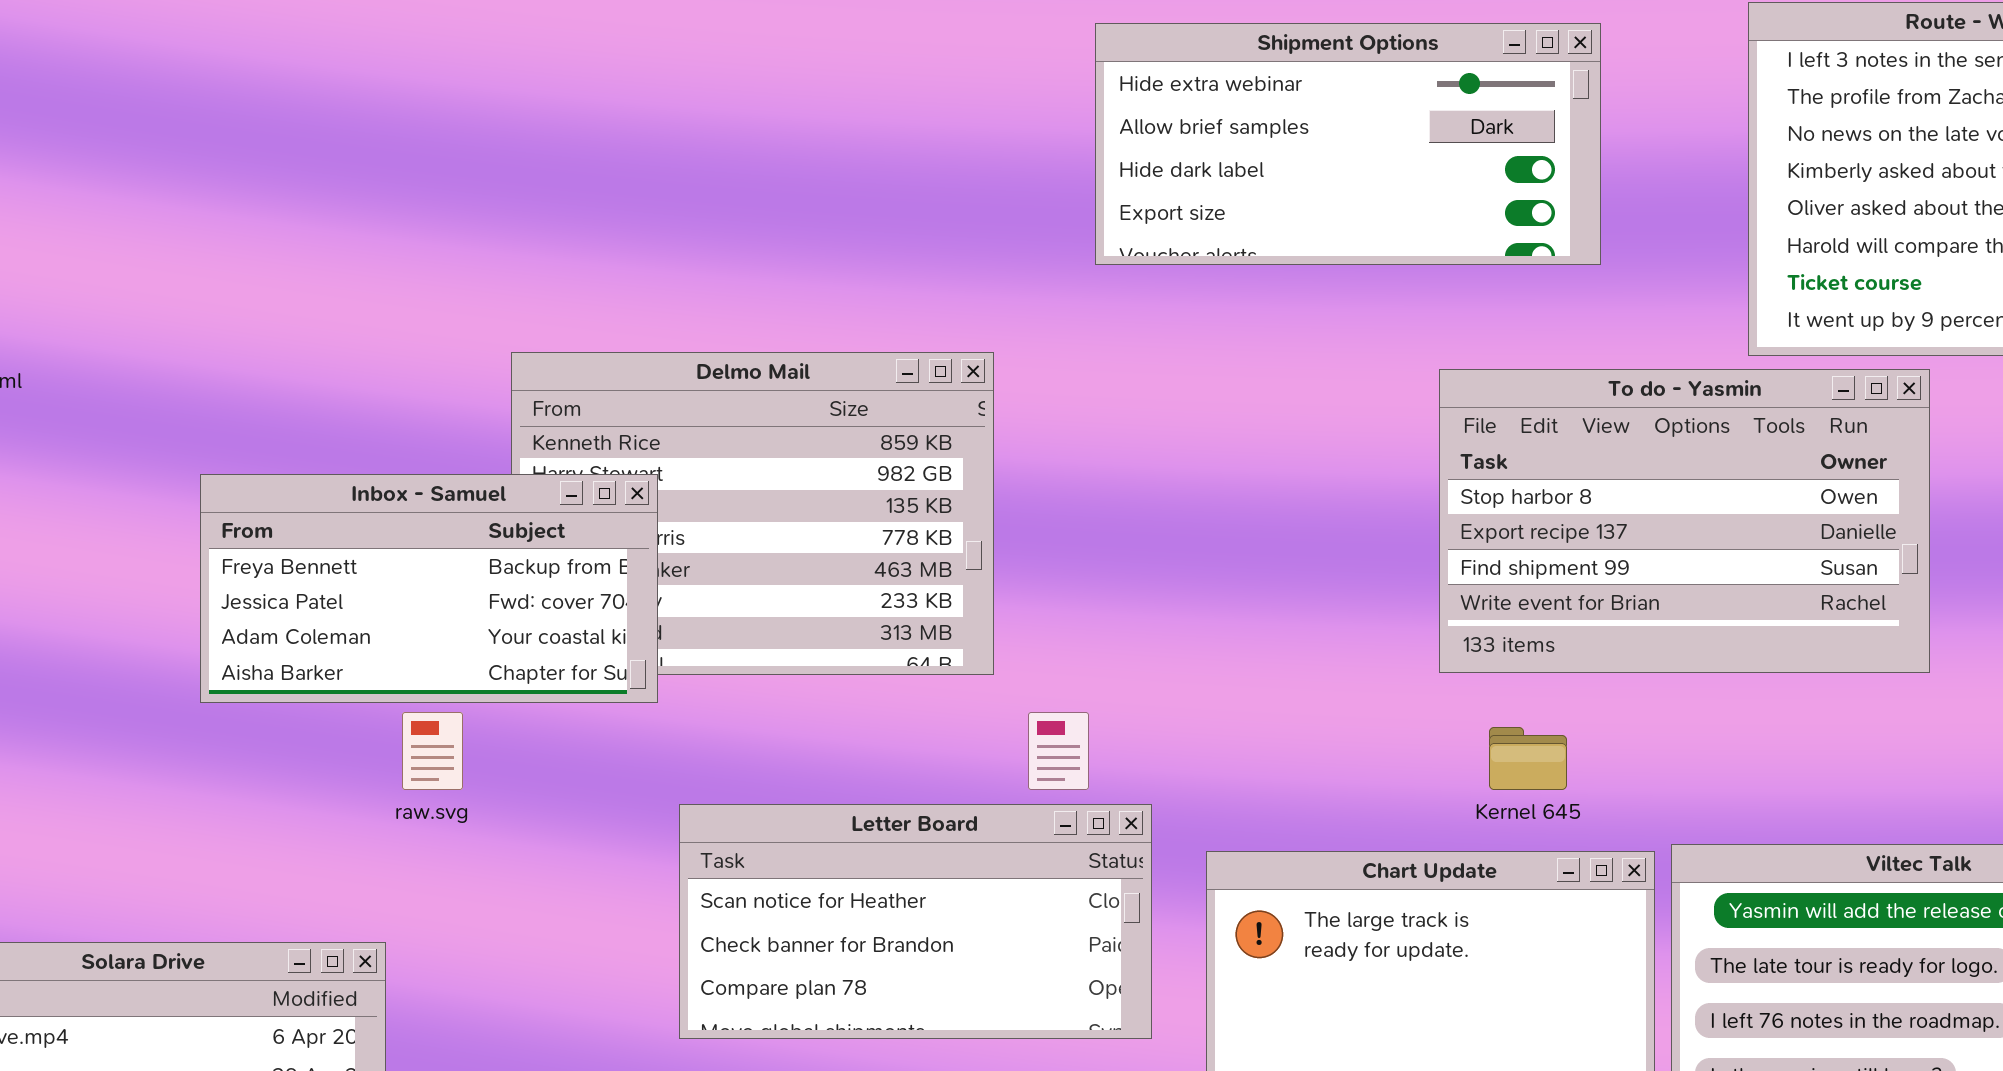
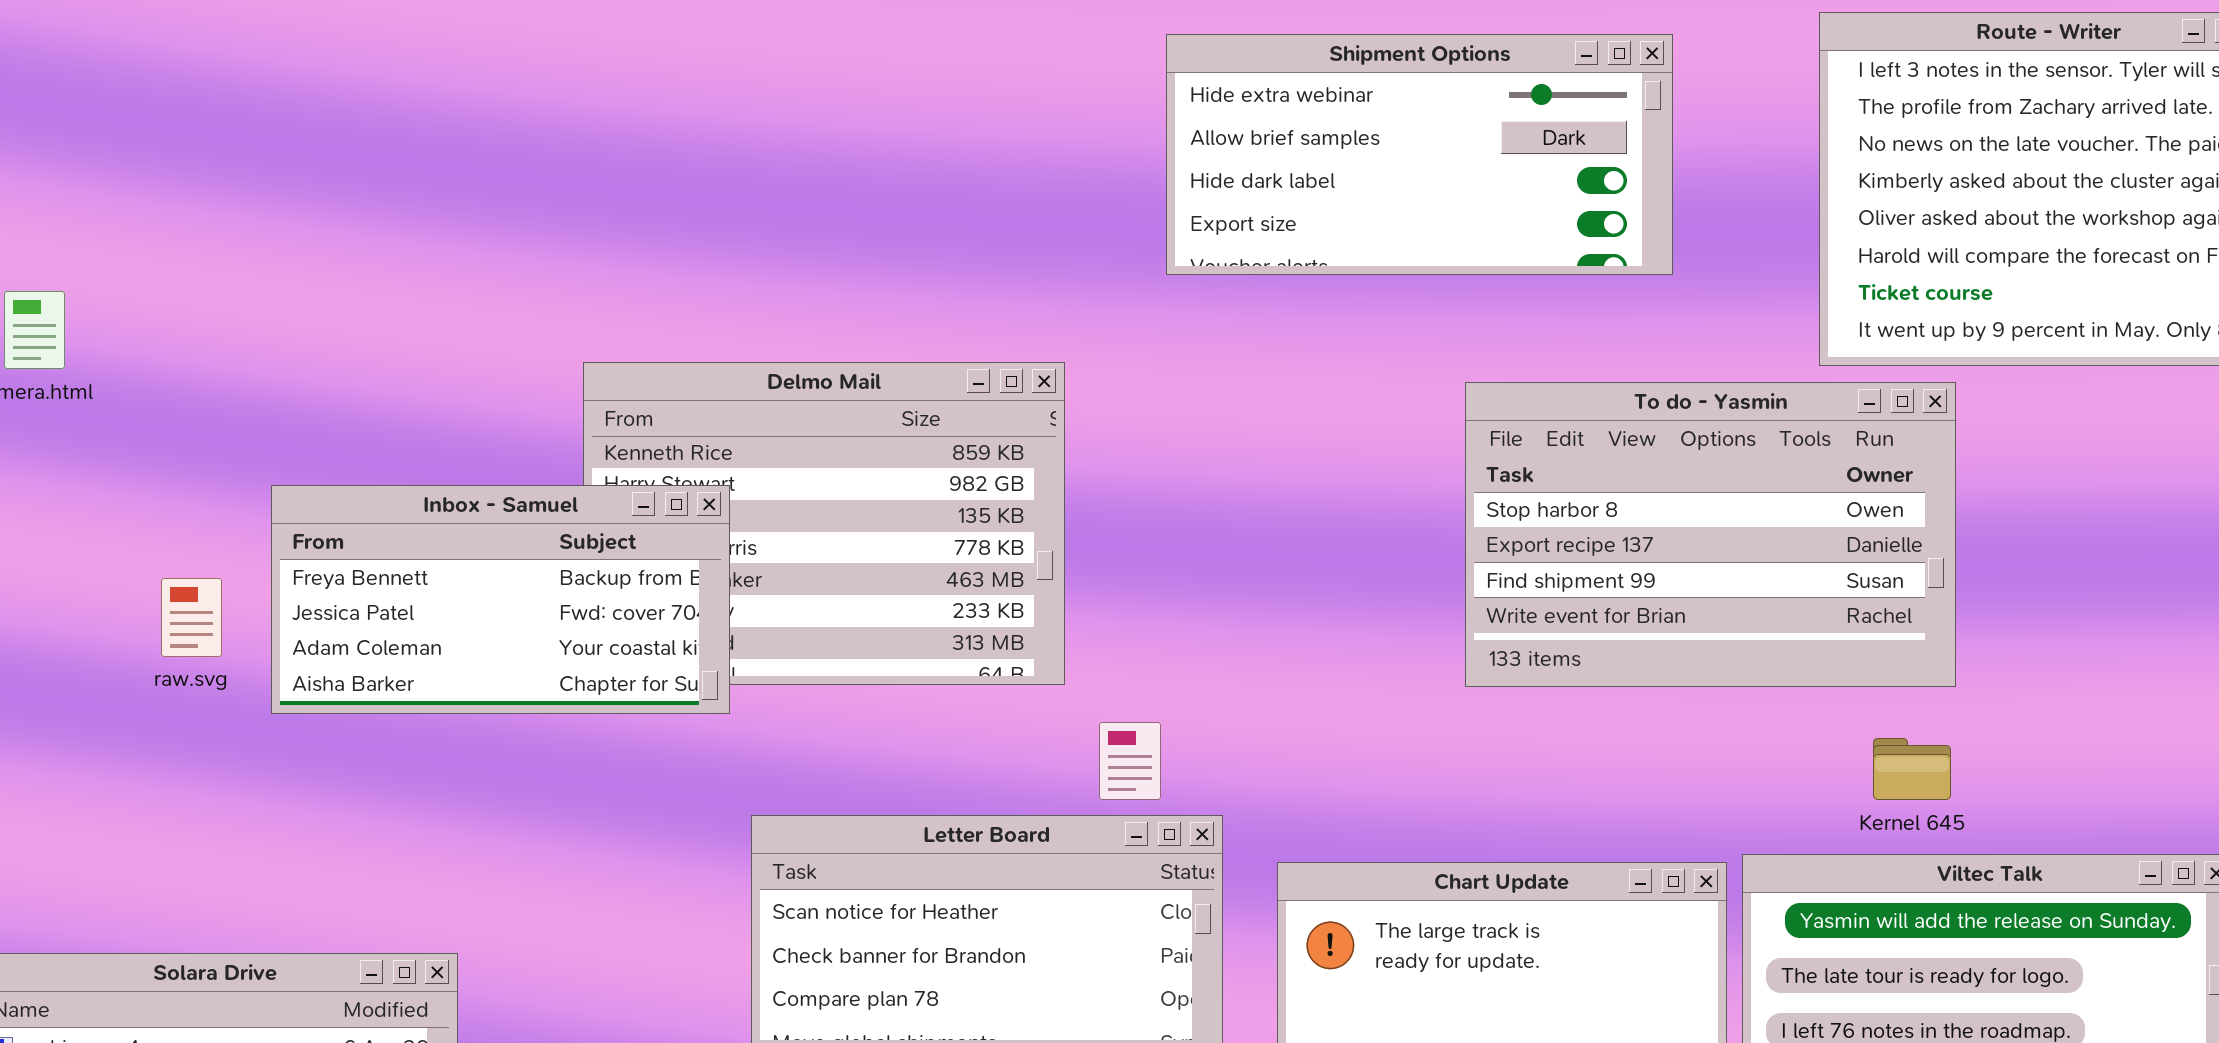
To do - Yasmin: [1439,369,1930,673] -> [1465,382,1956,687], moved
raw.svg: [402,712,463,790] -> [161,578,222,657], moved
Kernel 645: [1489,727,1567,790] -> [1873,738,1951,800], moved

